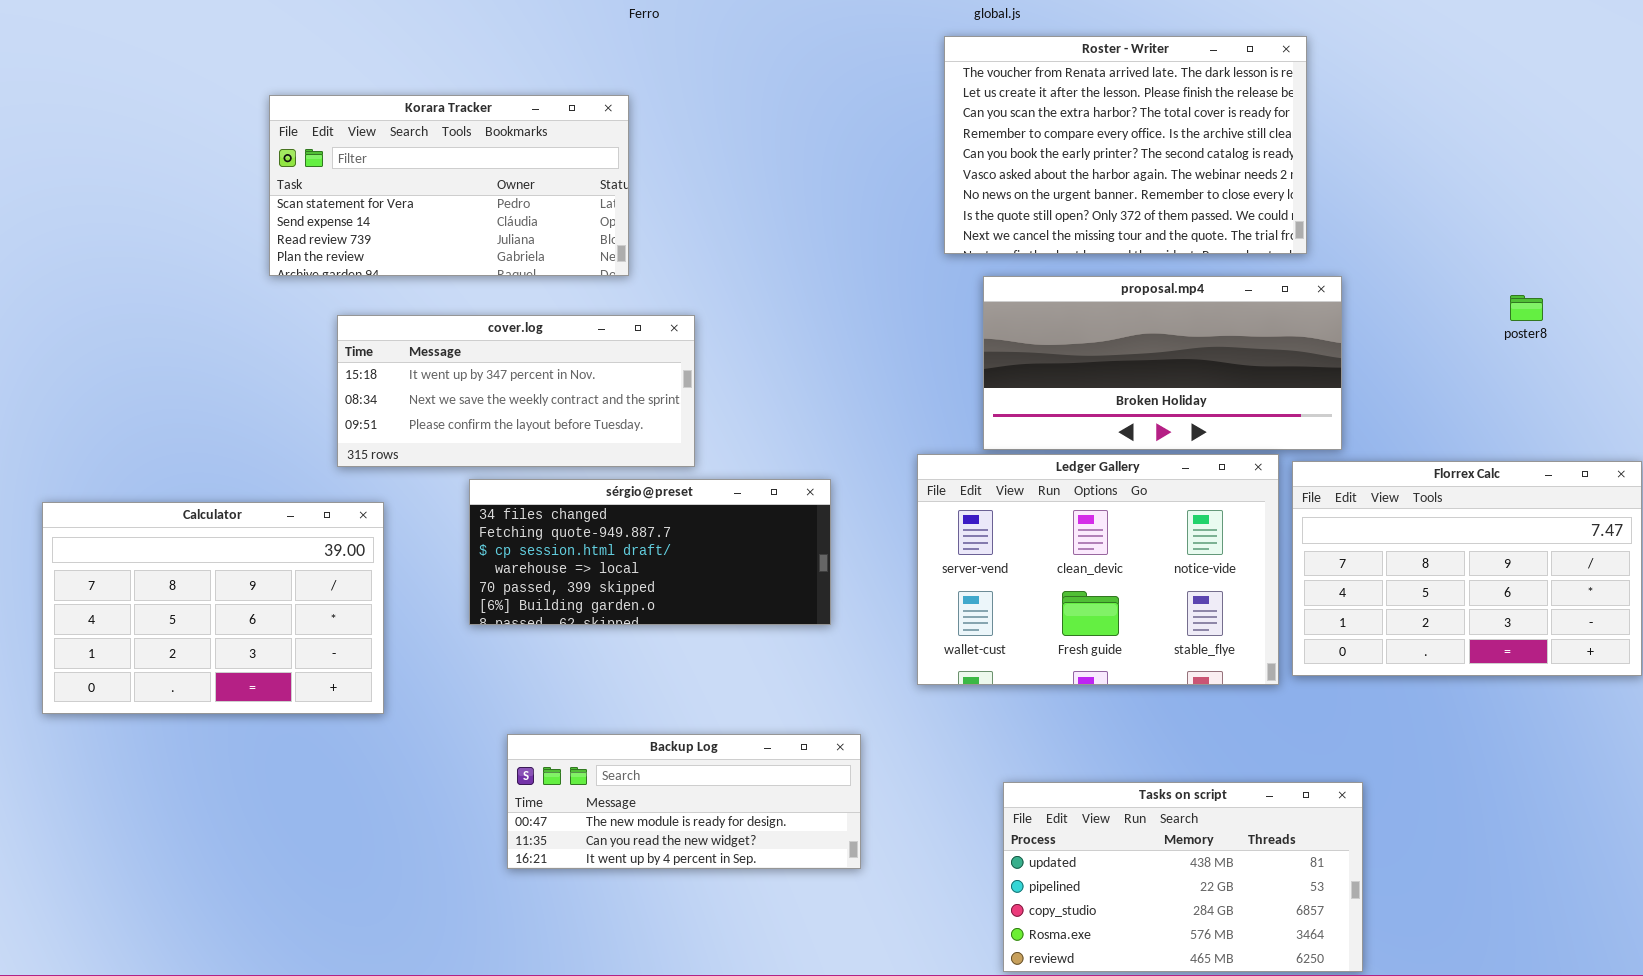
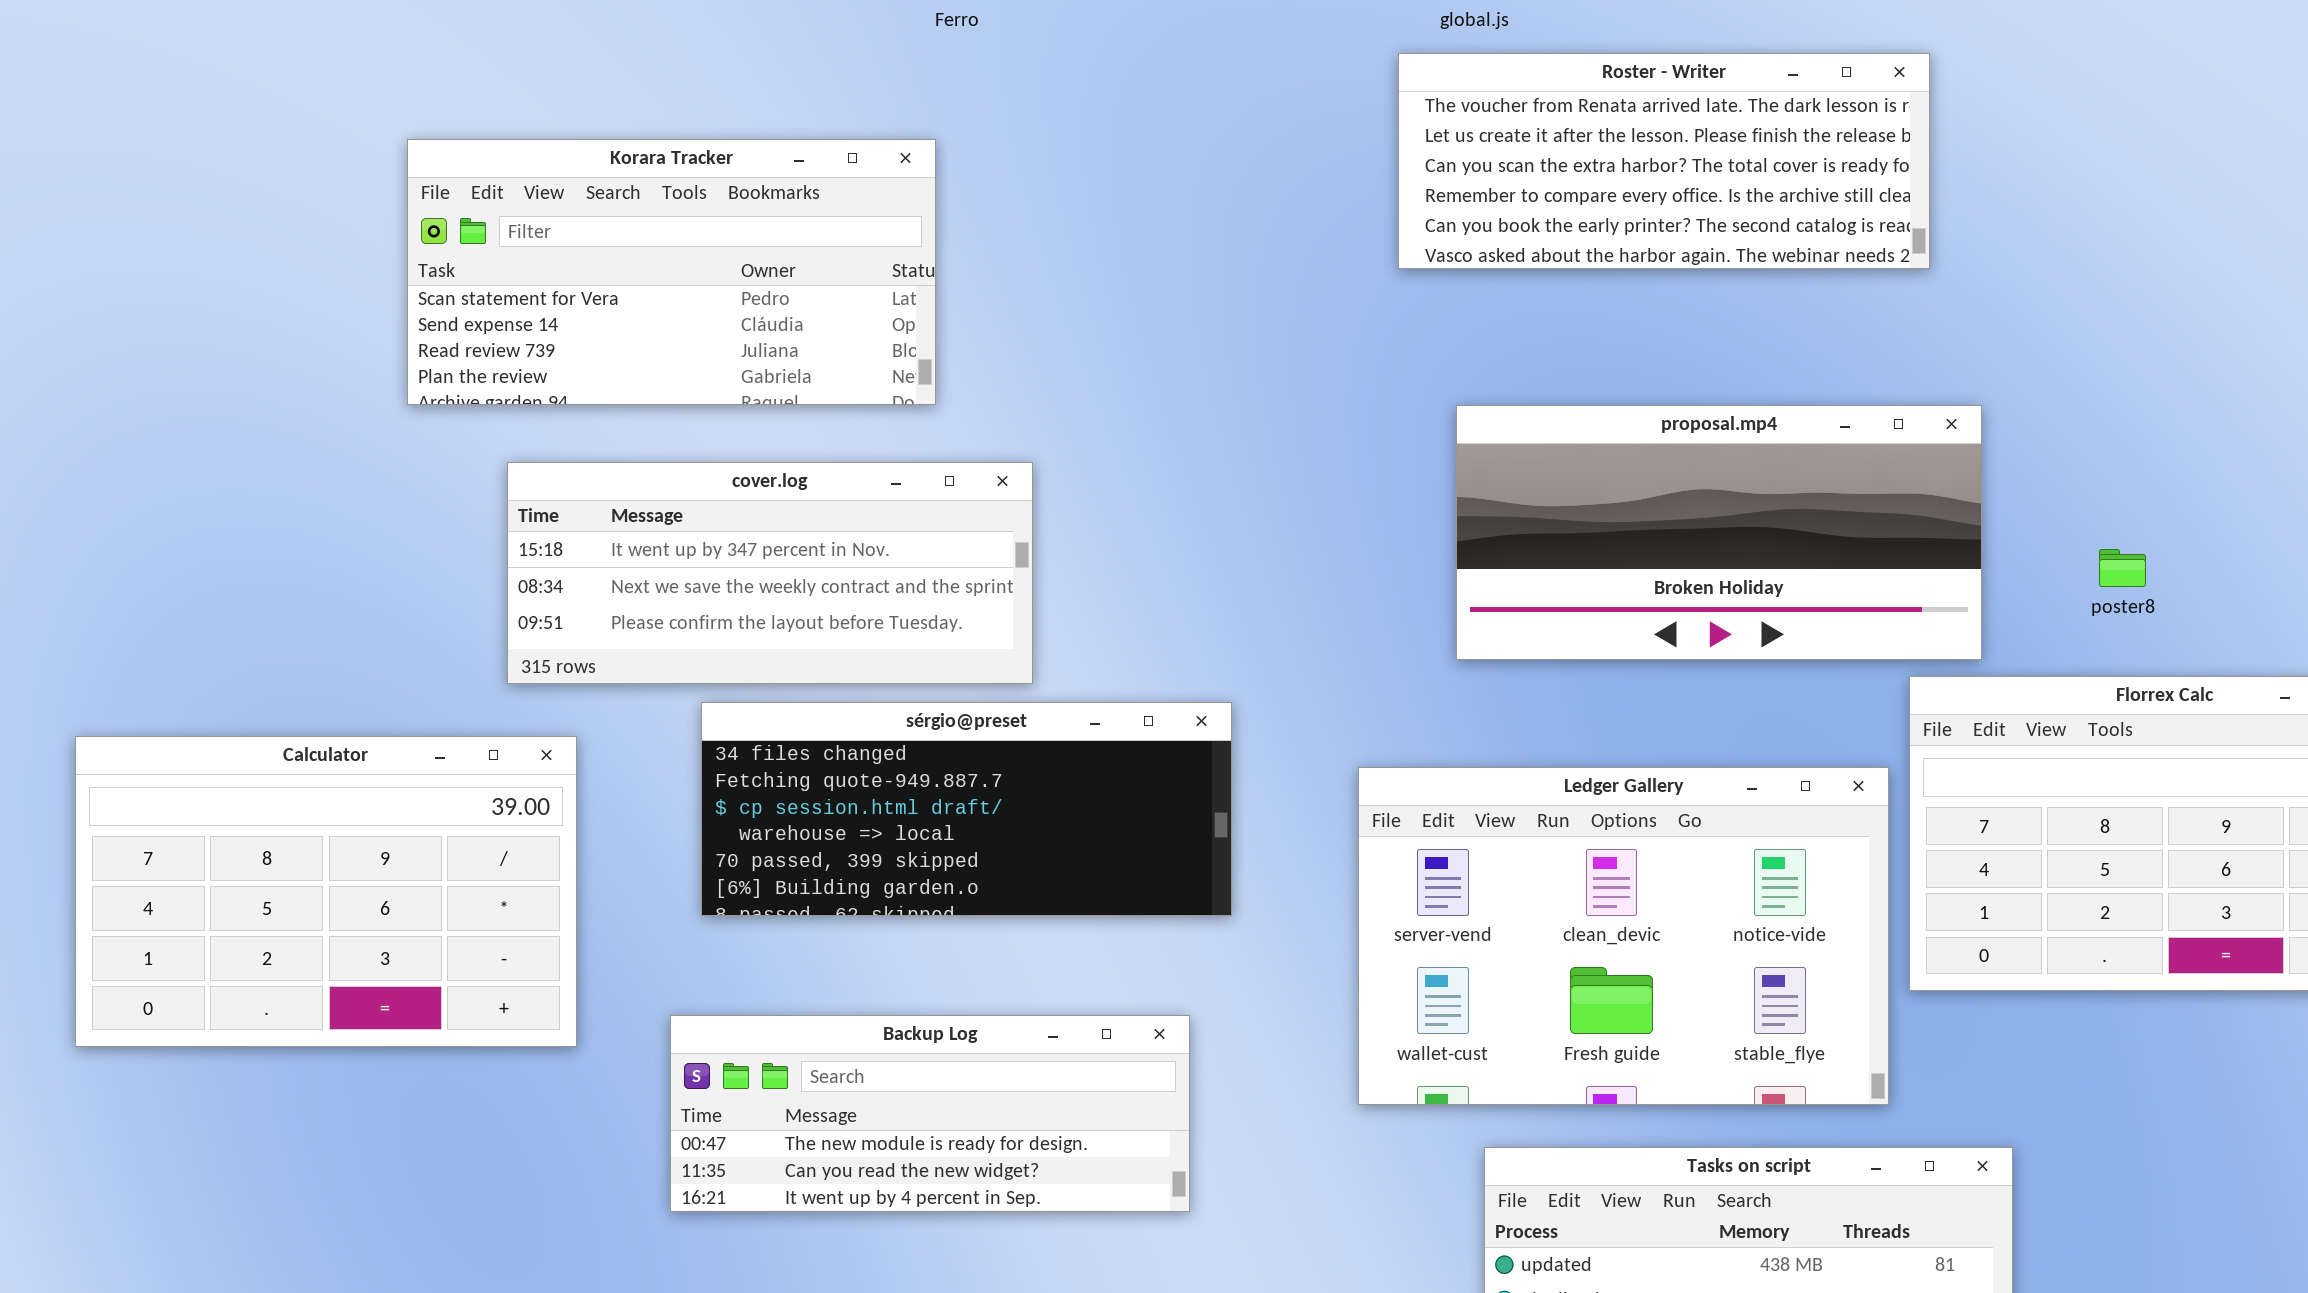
Roster - Writer: [944,36,1307,254] -> [1398,53,1930,269], resized
poster8: [1510,295,1543,321] -> [2099,549,2146,587], moved
Ledger Gallery: [917,454,1279,685] -> [1358,767,1889,1105], moved
Backup Log: [507,734,861,869] -> [670,1015,1190,1212], moved

